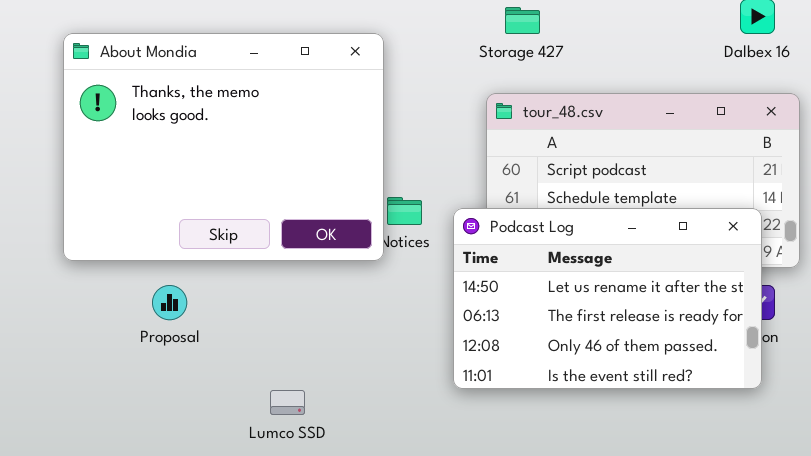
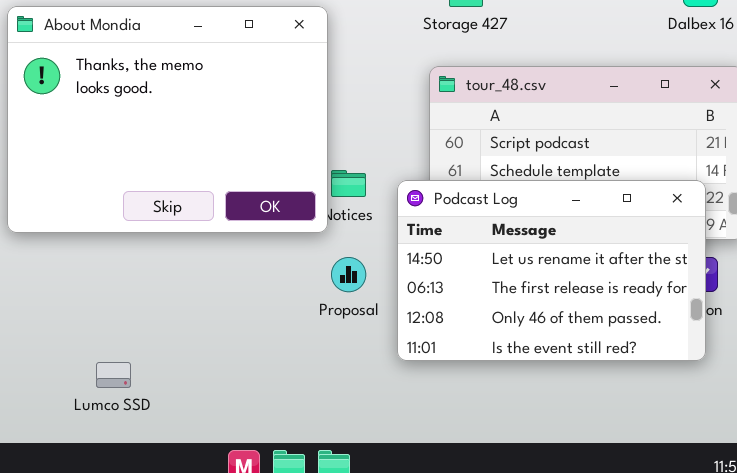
Proposal: [152,285,187,320] -> [331,257,366,292], moved
Lumco SSD: [270,390,305,415] -> [96,362,131,388], moved

